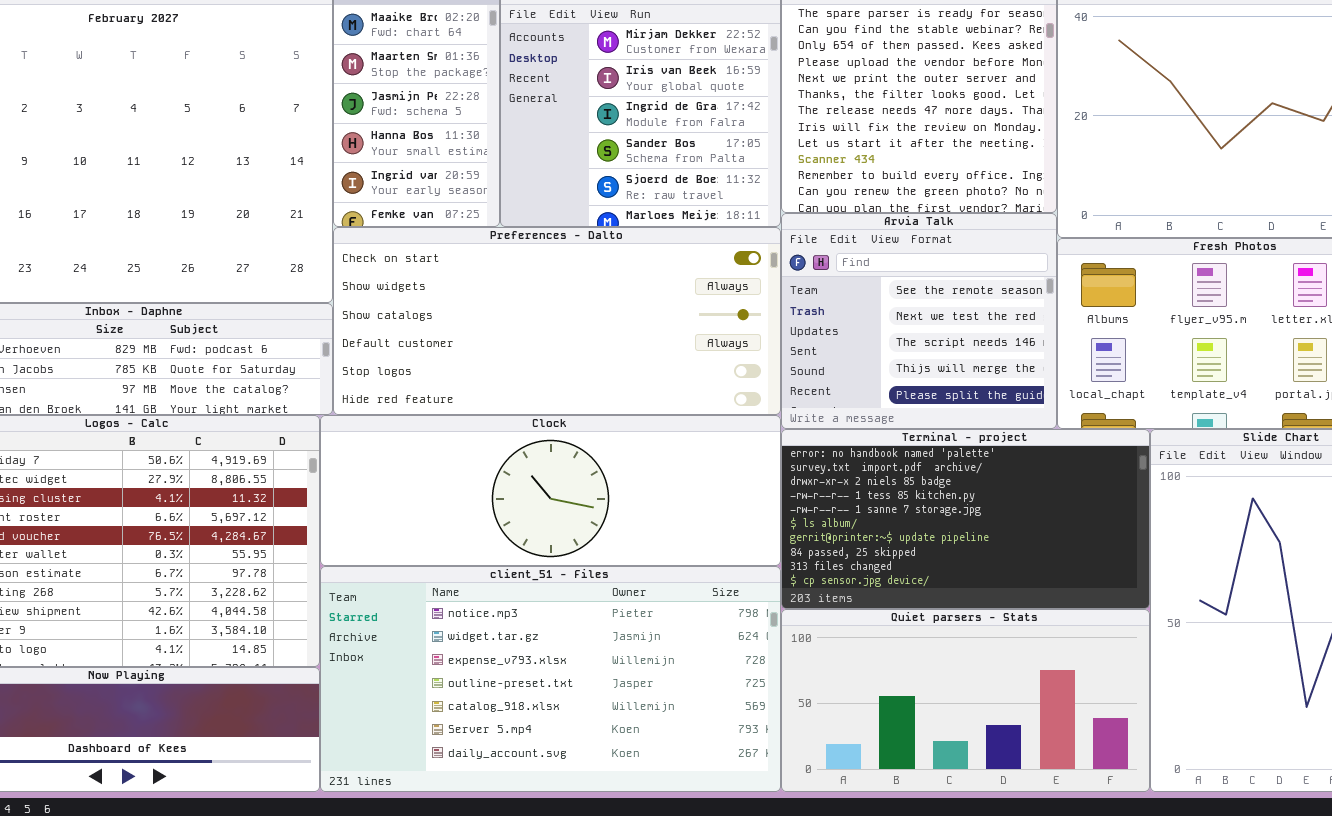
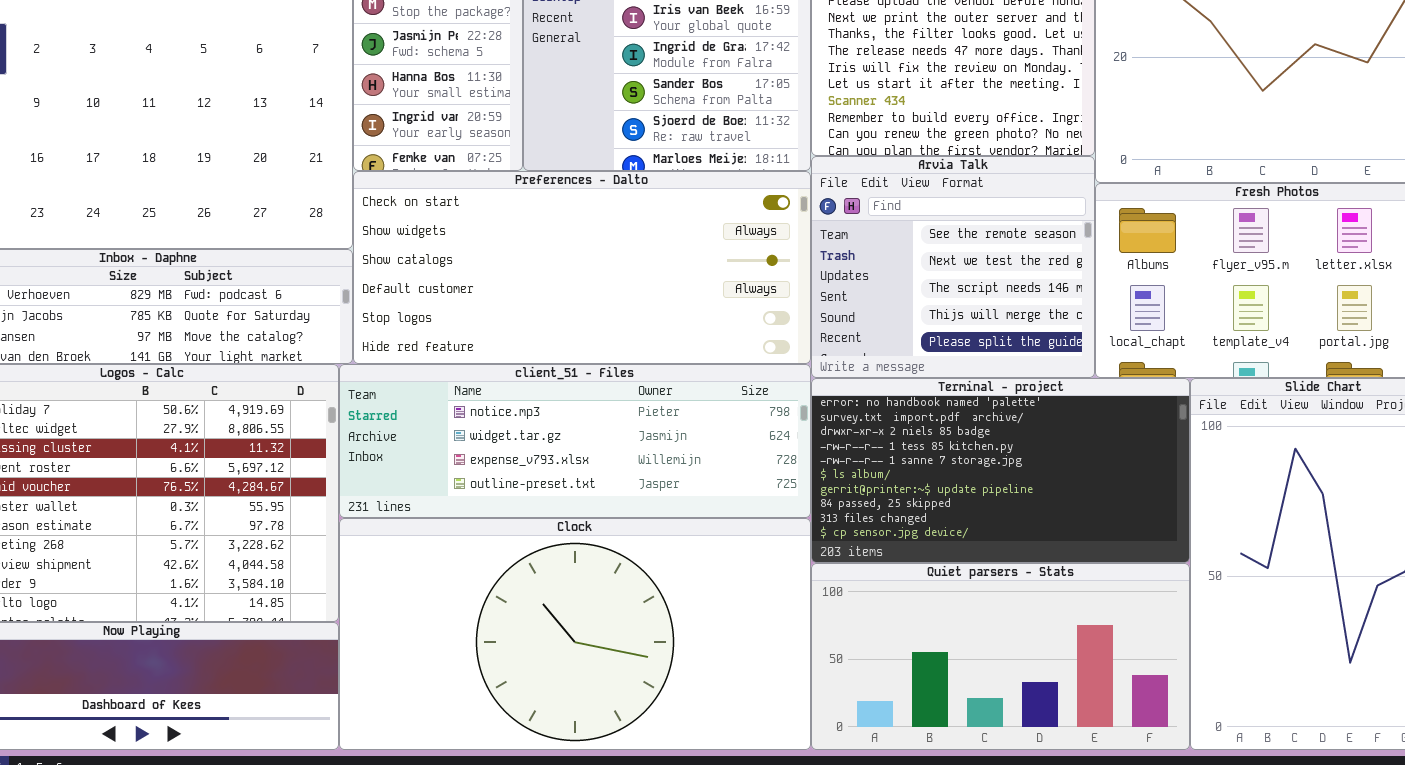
Clock: [320,415,781,566] -> [339,518,811,750], moved, resized
client_51 - Files: [320,566,781,792] -> [339,364,811,518], moved, resized

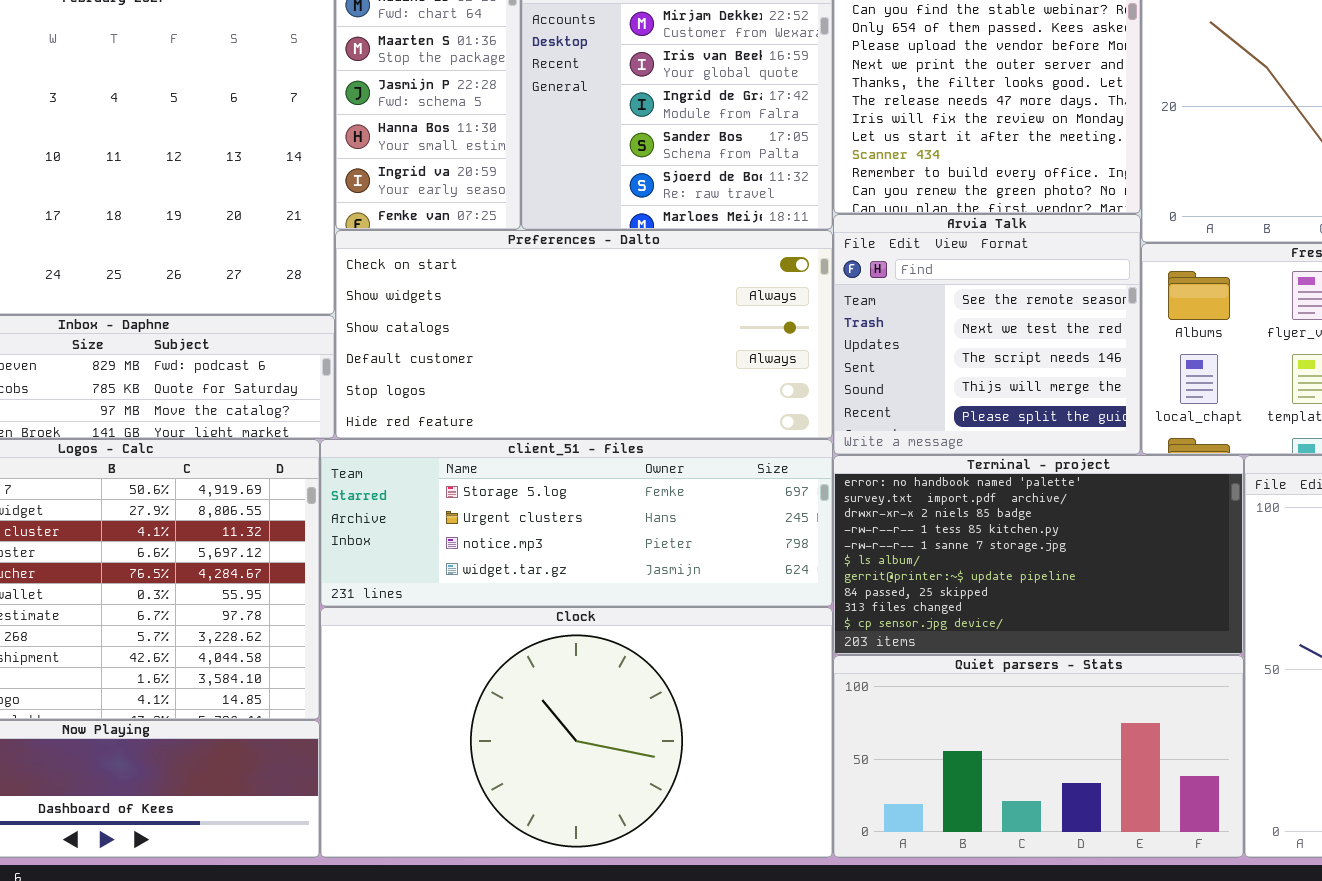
client_51 - Files: [339,364,811,518] -> [320,439,833,607], scrolled up 2 rows

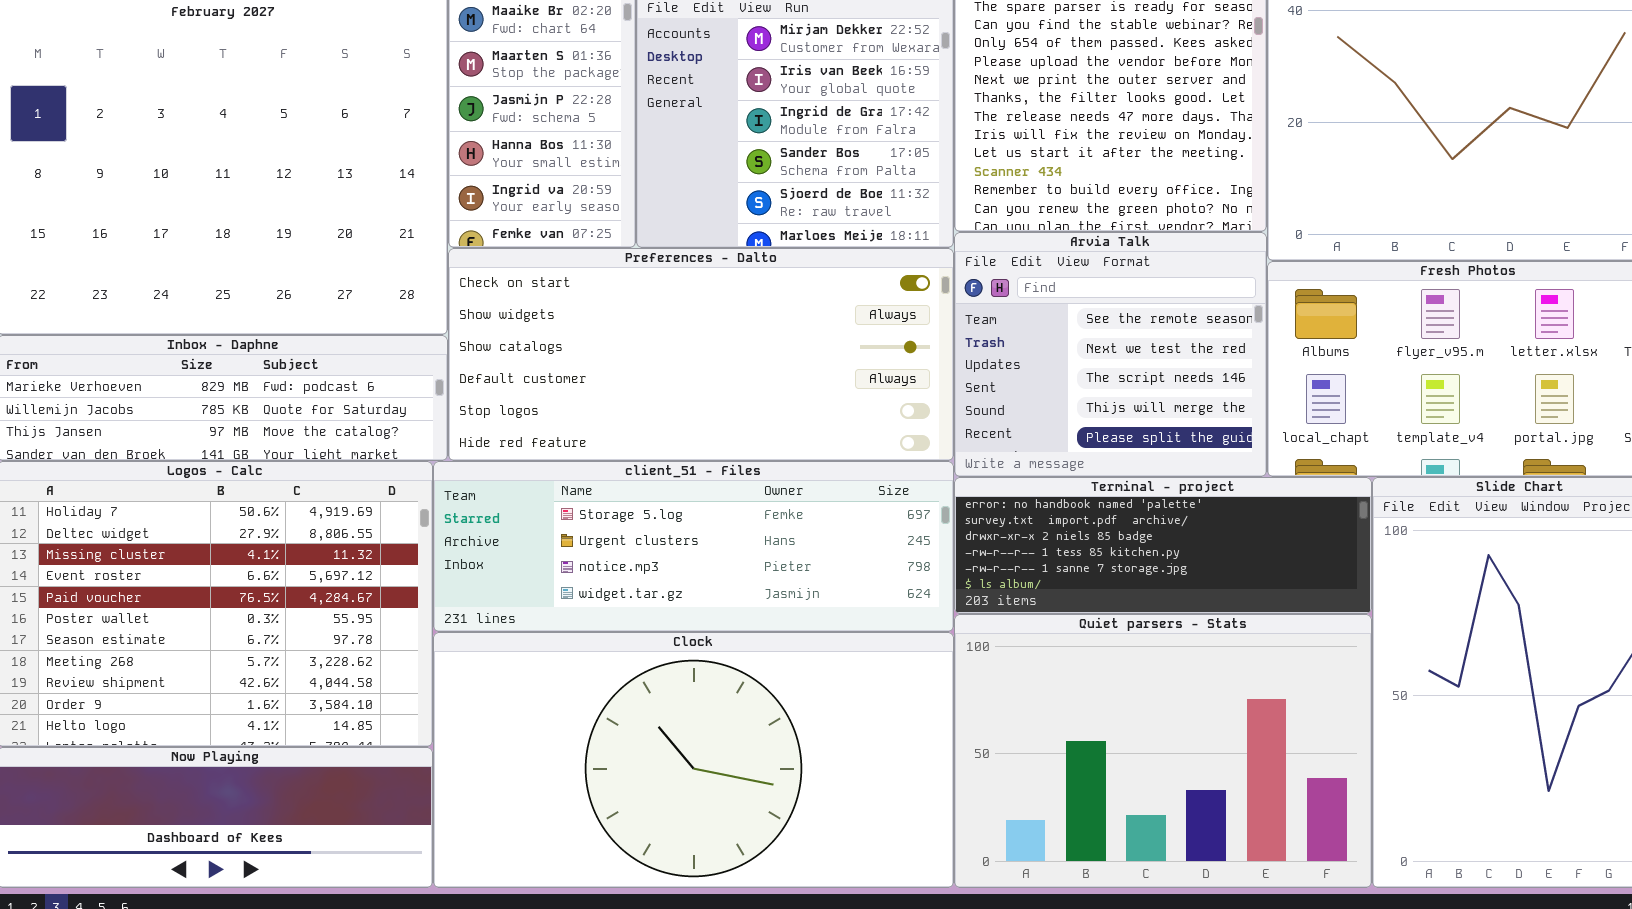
Terminal - project: [833,455,1244,655] -> [954,477,1372,614], resized
Quiet parsers - Stats: [833,655,1244,858] -> [954,614,1372,888], resized

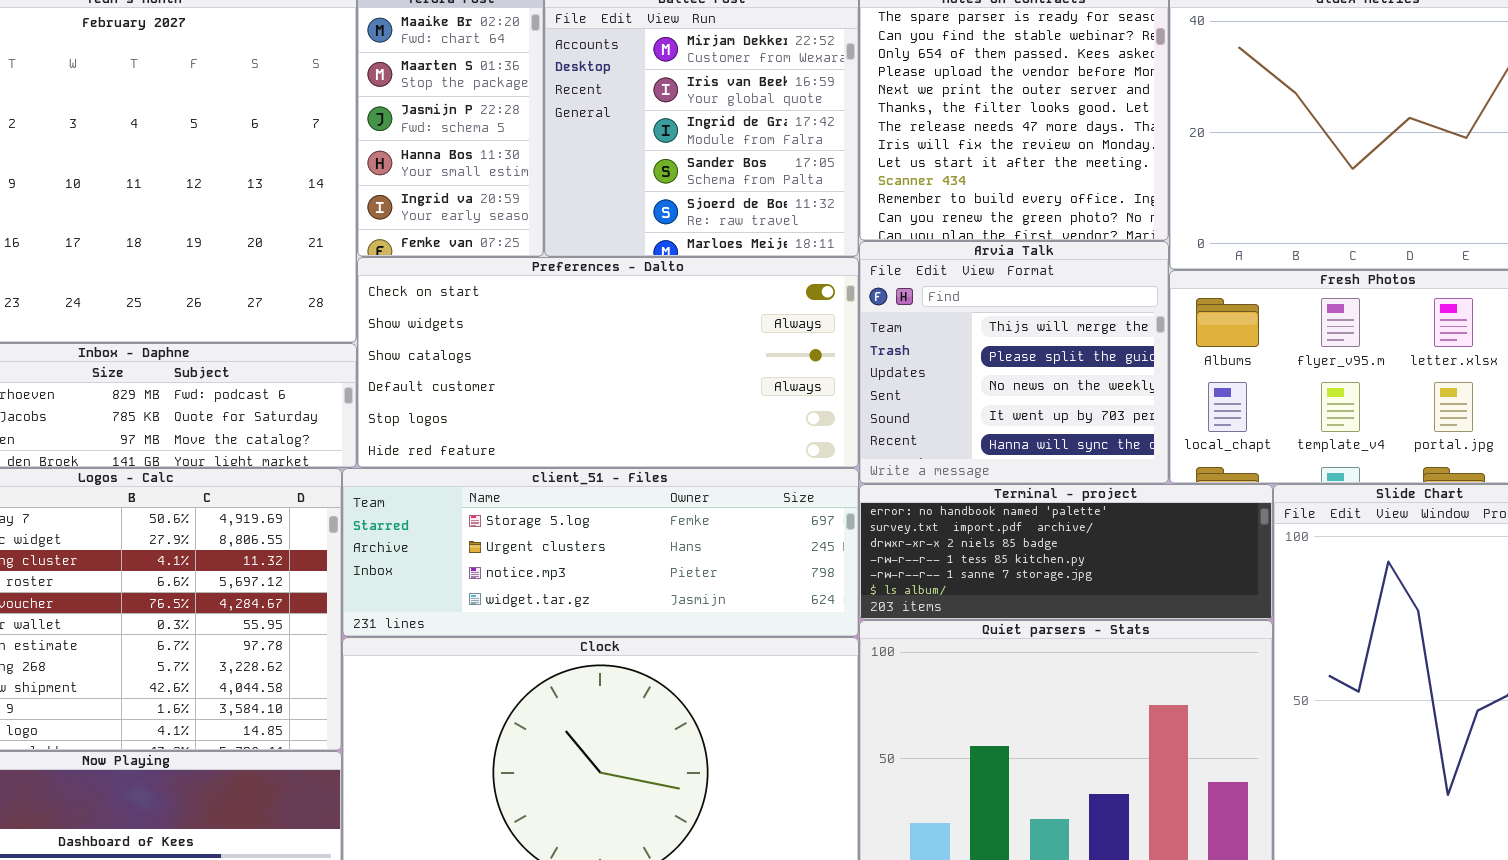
Arvia Talk: [954,232,1267,477] -> [859,241,1169,484], scrolled down 3 rows

